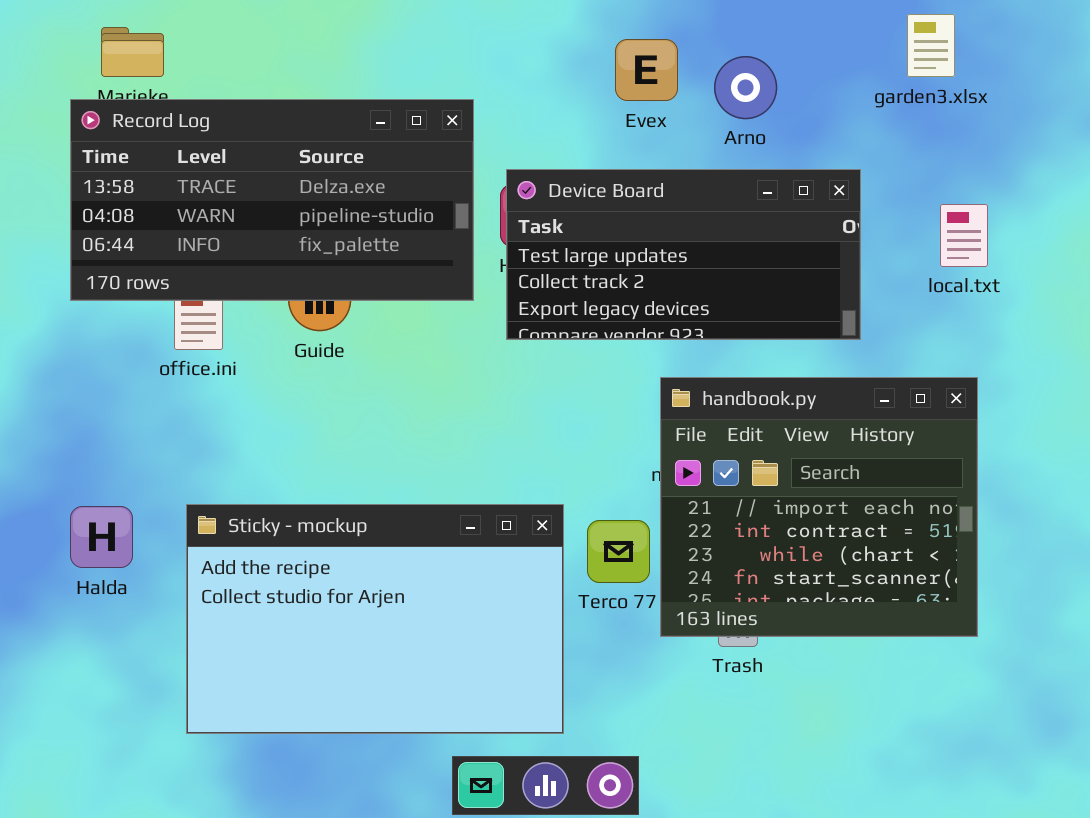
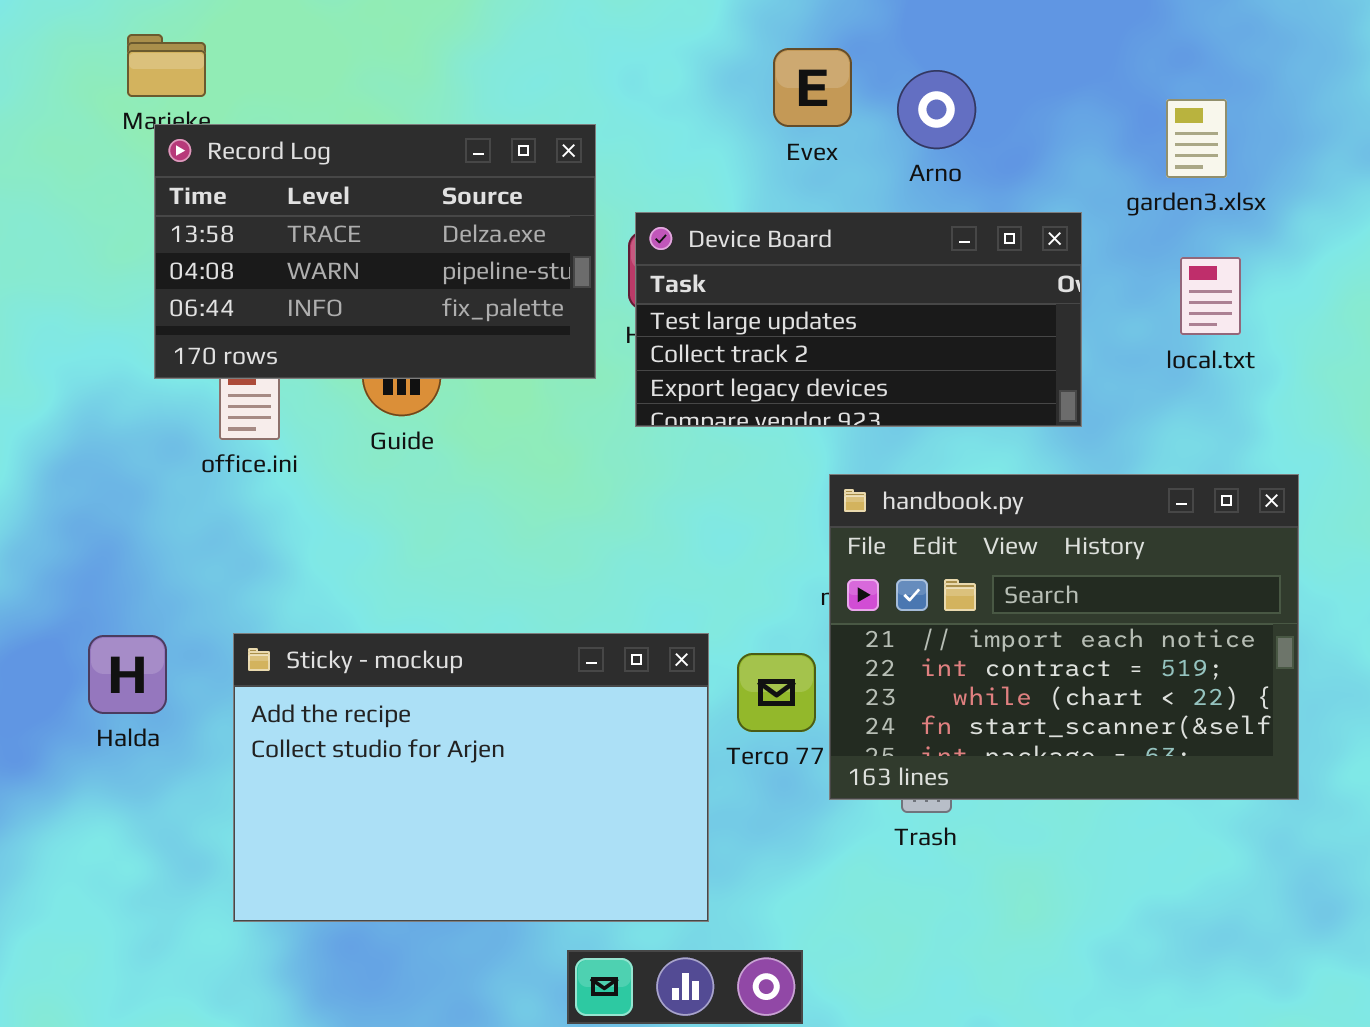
garden3.xlsx: [907,14,955,77] -> [1166,99,1227,178], moved
Record Log: [70,99,474,301] -> [154,124,596,379], resized
handbook.py: [660,377,978,637] -> [829,474,1299,800], resized

